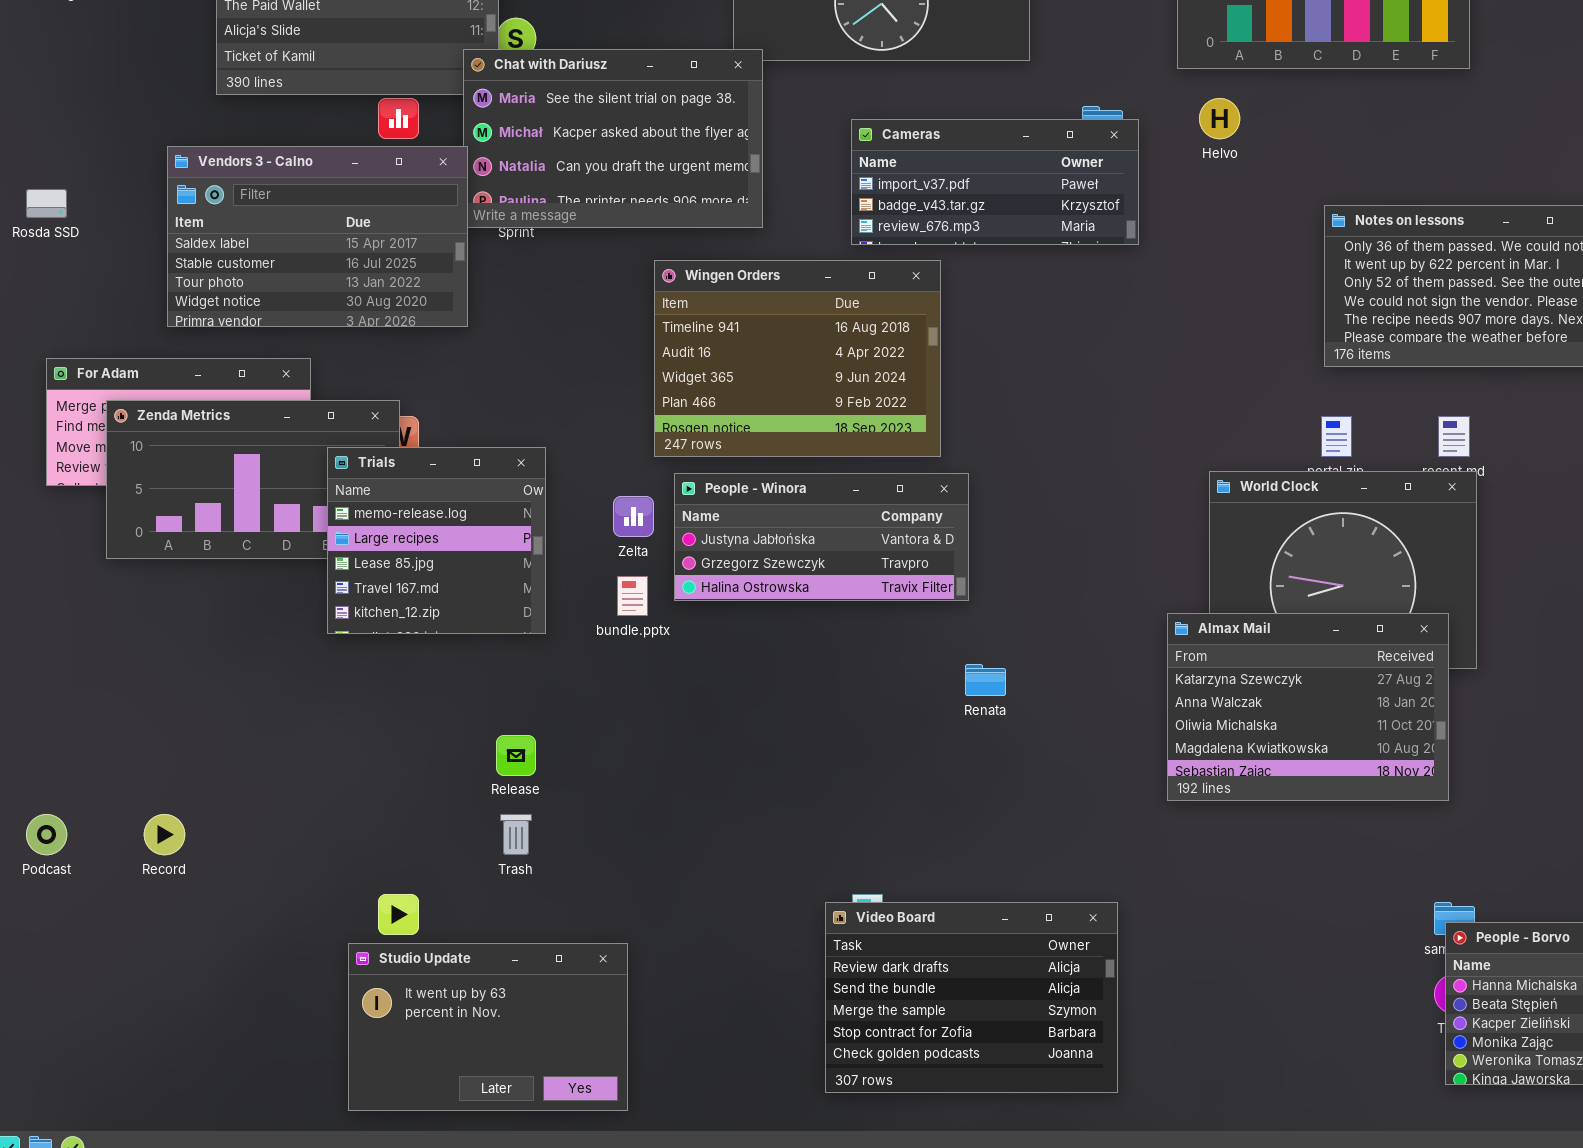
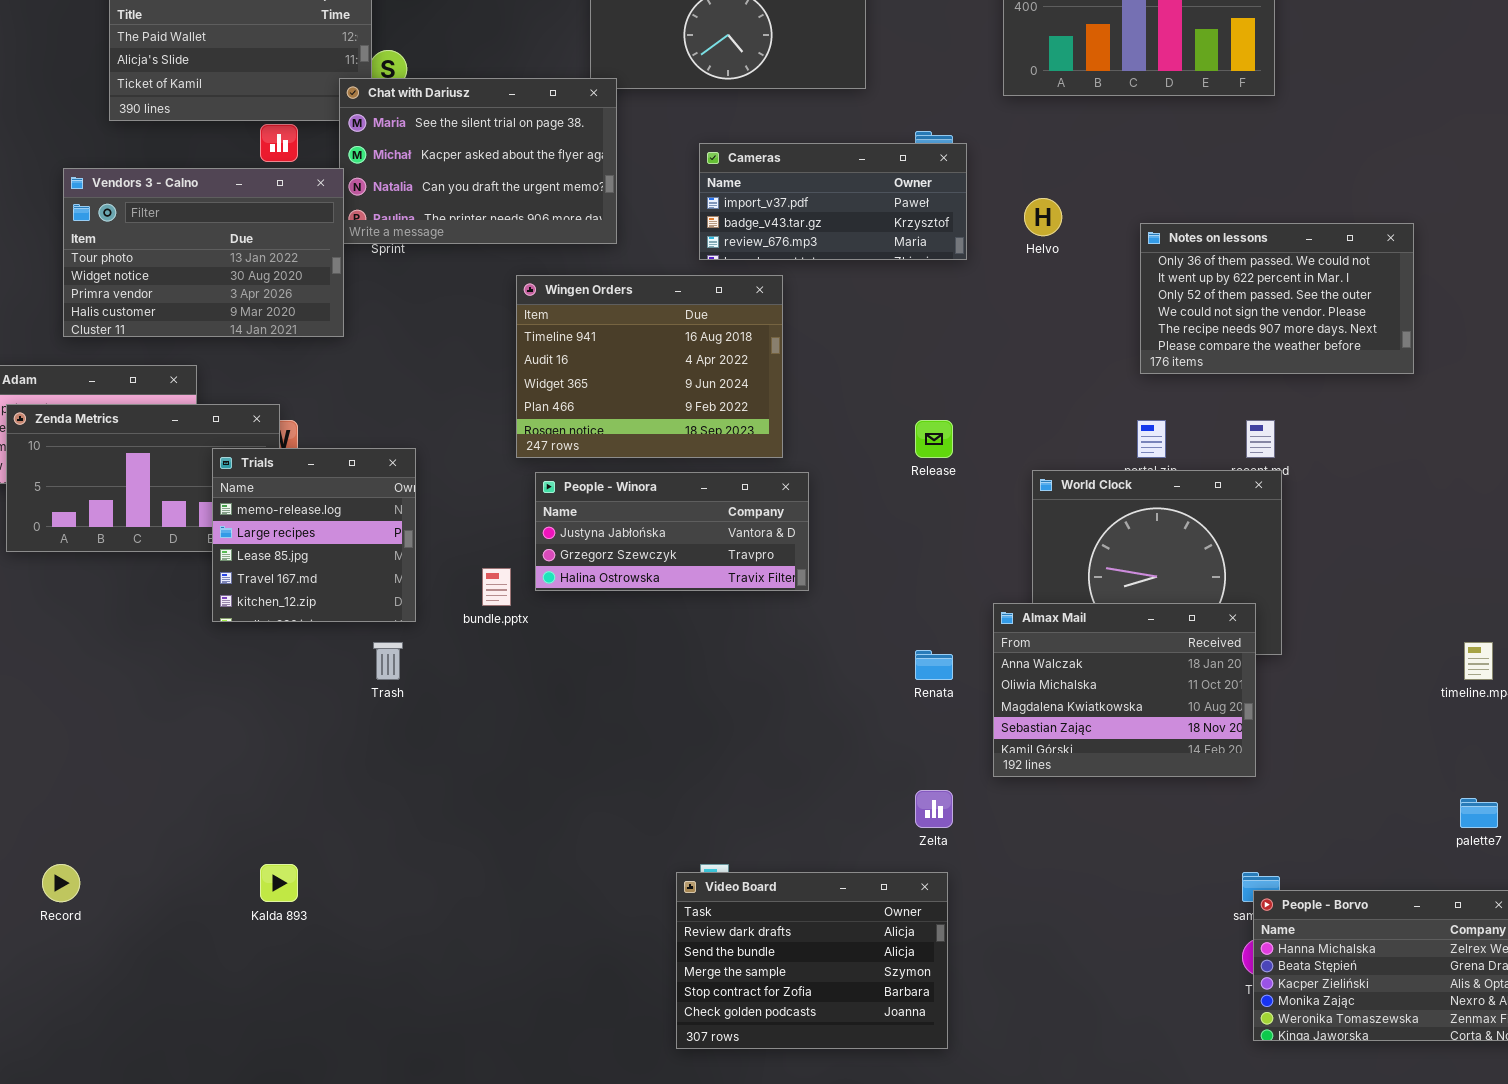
Helvo: [1199,98,1240,139] -> [1024,198,1062,236], moved
Vendors 3 - Calno: [167,146,468,327] -> [63,168,344,337], scrolled down 2 rows
Zelta: [613,496,654,537] -> [915,790,953,828], moved
Almax Mail: [1167,613,1449,801] -> [993,603,1256,777], scrolled down 1 row
Renata: [965,664,1006,696] -> [915,650,953,680], moved
Release: [496,735,536,776] -> [915,420,953,458], moved
Record: [144,814,185,855] -> [42,864,80,902], moved
Trash: [500,814,532,855] -> [373,642,403,680], moved
Studio Update: [348,943,628,1111] -> none, closed

